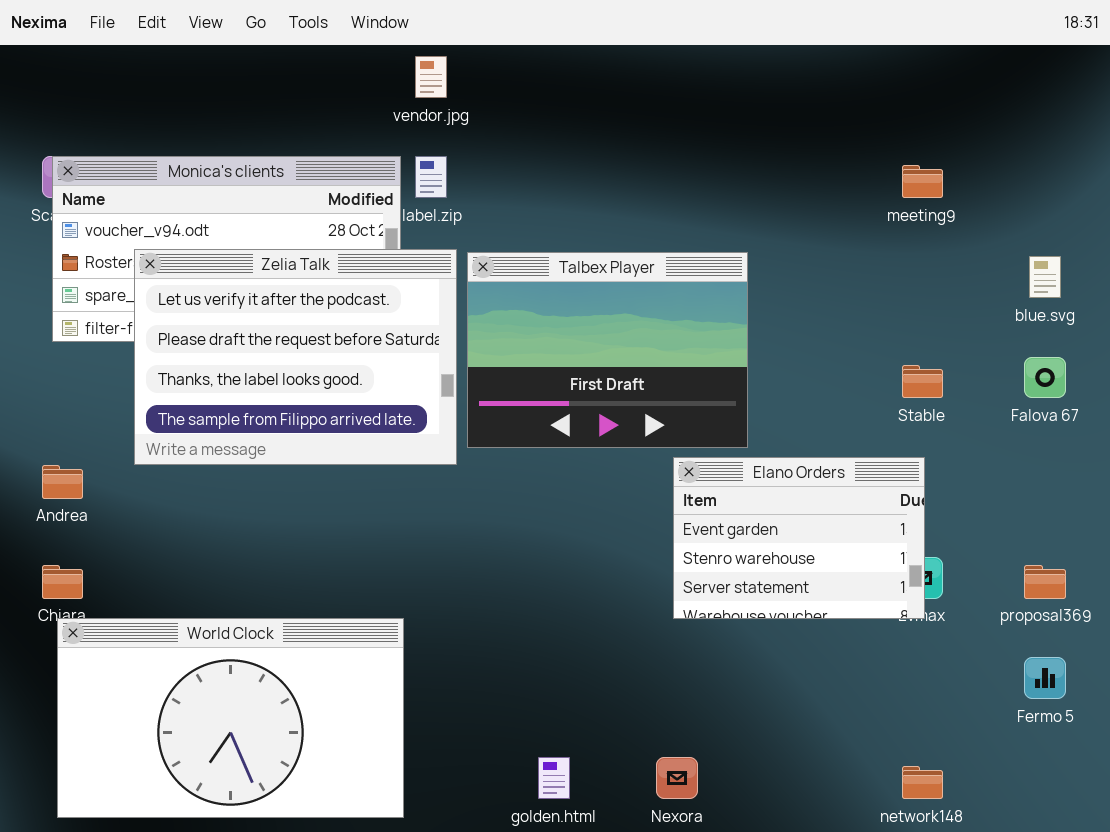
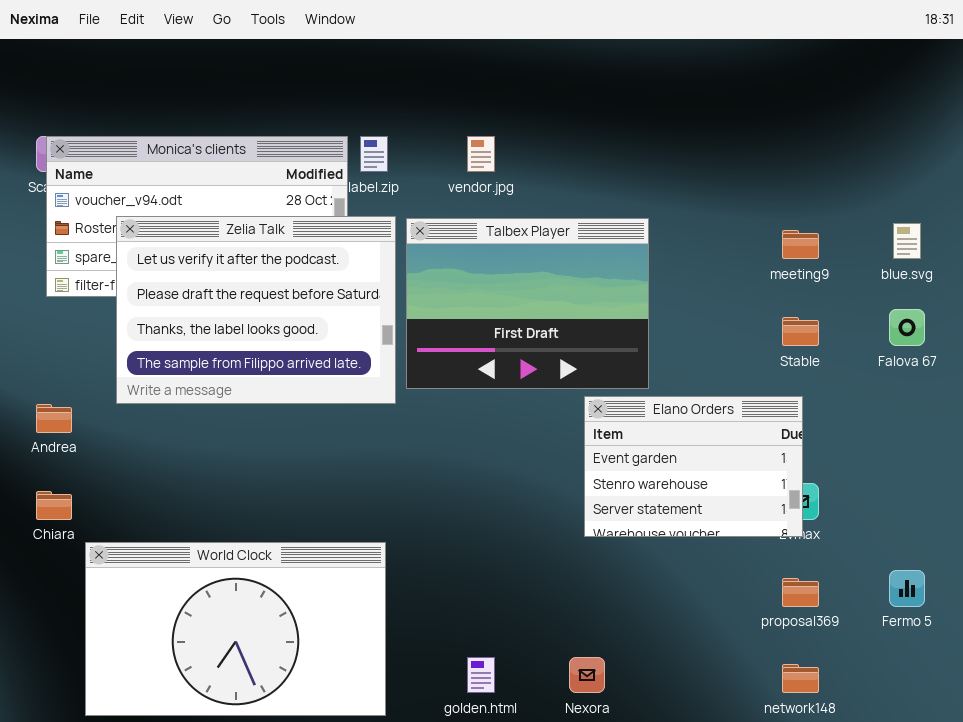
vendor.jpg: [415,56,447,98] -> [467,136,495,172], moved
meeting9: [902,165,943,198] -> [782,230,819,259], moved
proposal369: [1024,565,1066,599] -> [782,578,819,607], moved
World Clock: [57,618,404,818] -> [85,542,386,716], moved

